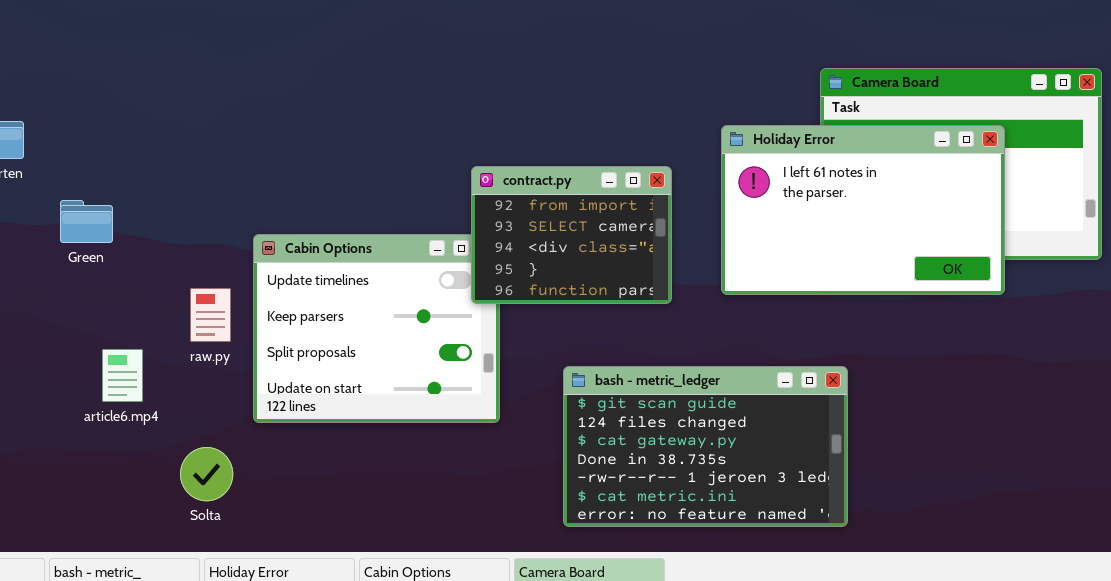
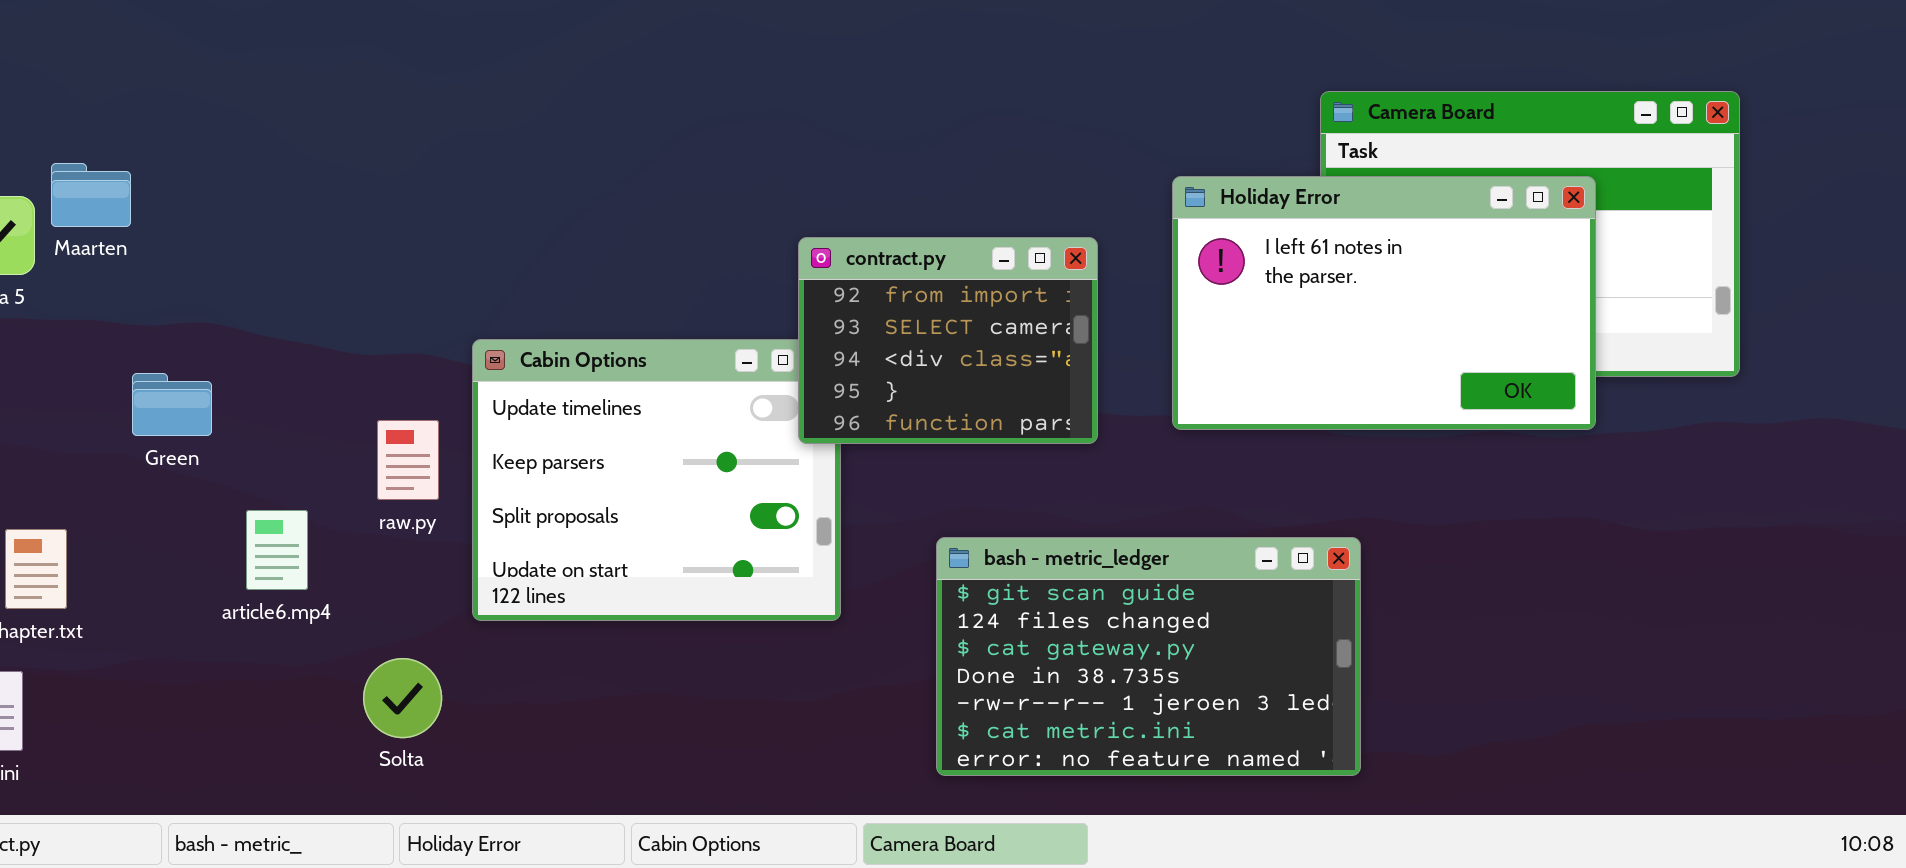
Green: [60,200,113,243] -> [132,373,212,436], moved

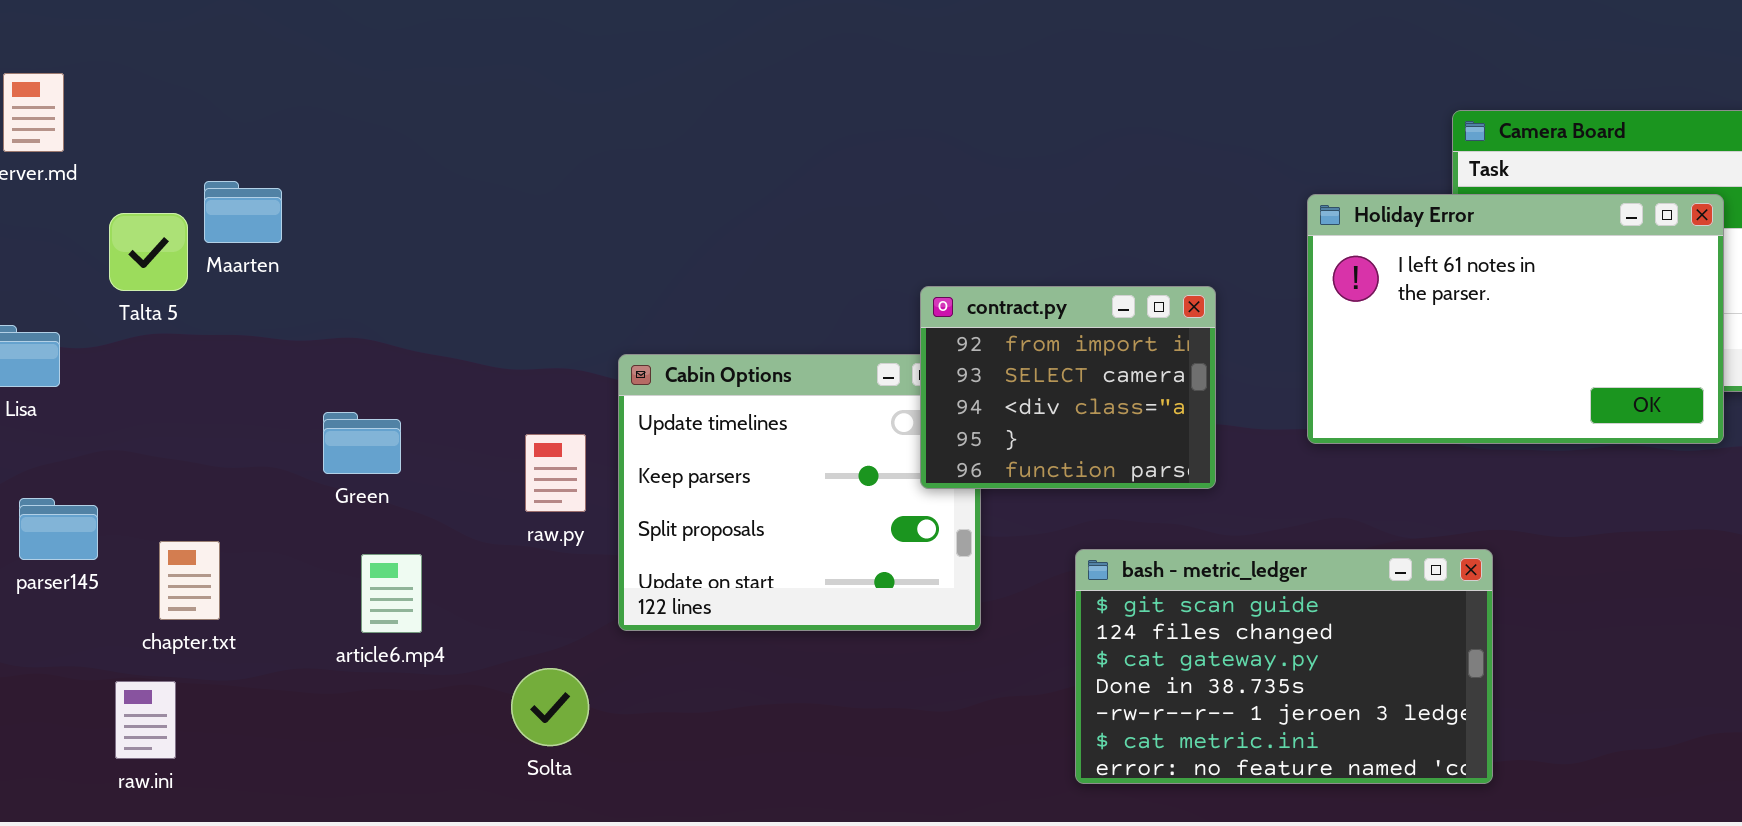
contract.py: [798,237,1098,444] -> [920,286,1216,489], moved
Green: [132,373,212,436] -> [323,412,401,474], moved
article6.mp4: [246,510,308,590] -> [361,554,422,633], moved

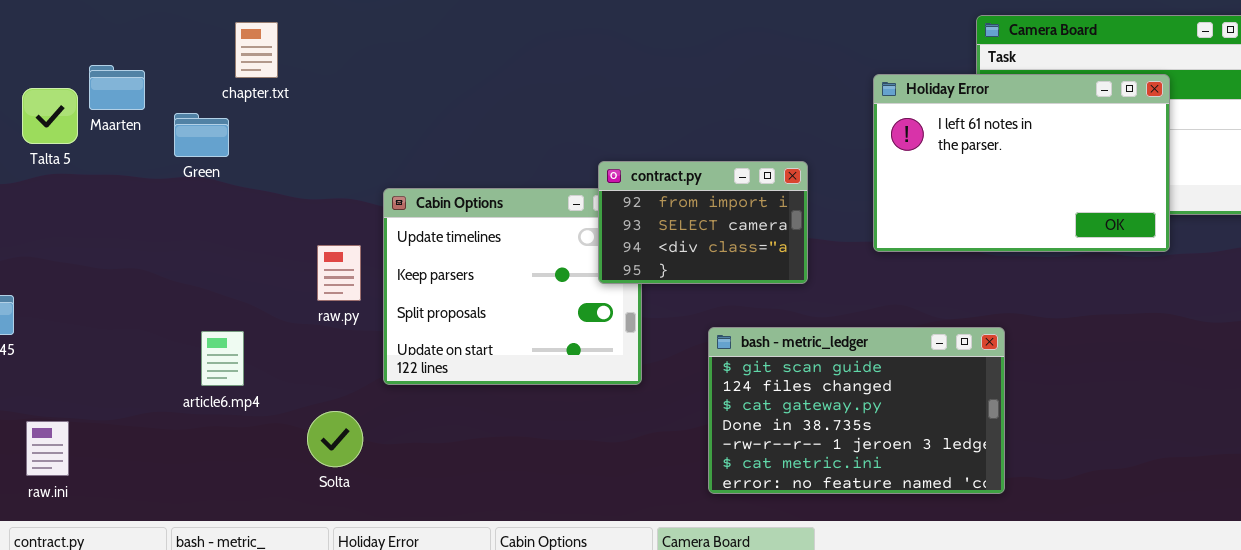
contract.py: [920,286,1216,489] -> [598,161,808,284], resized
Green: [323,412,401,474] -> [174,113,229,157], moved
chapter.txt: [159,541,220,620] -> [235,22,278,78], moved

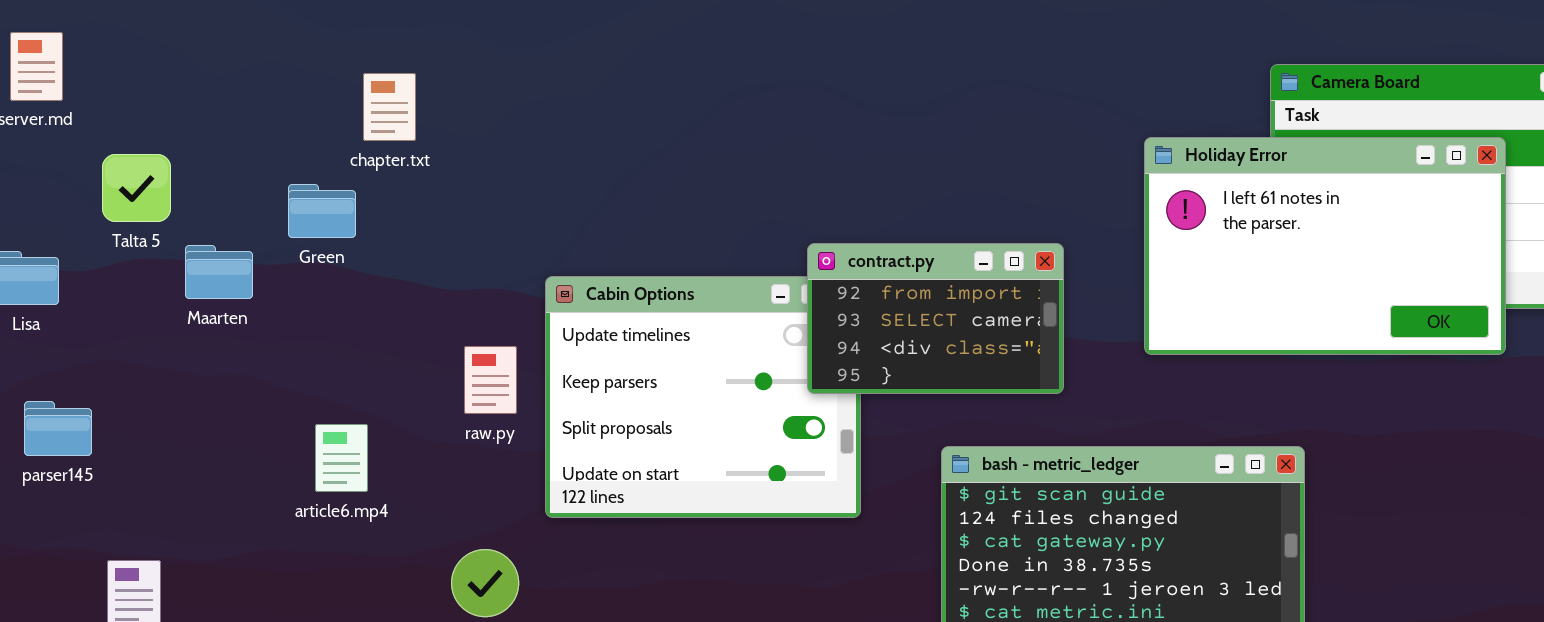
Maarten: [89,65,145,110] -> [185,245,253,299], moved
article6.mp4: [201,331,244,386] -> [315,424,368,492], moved

